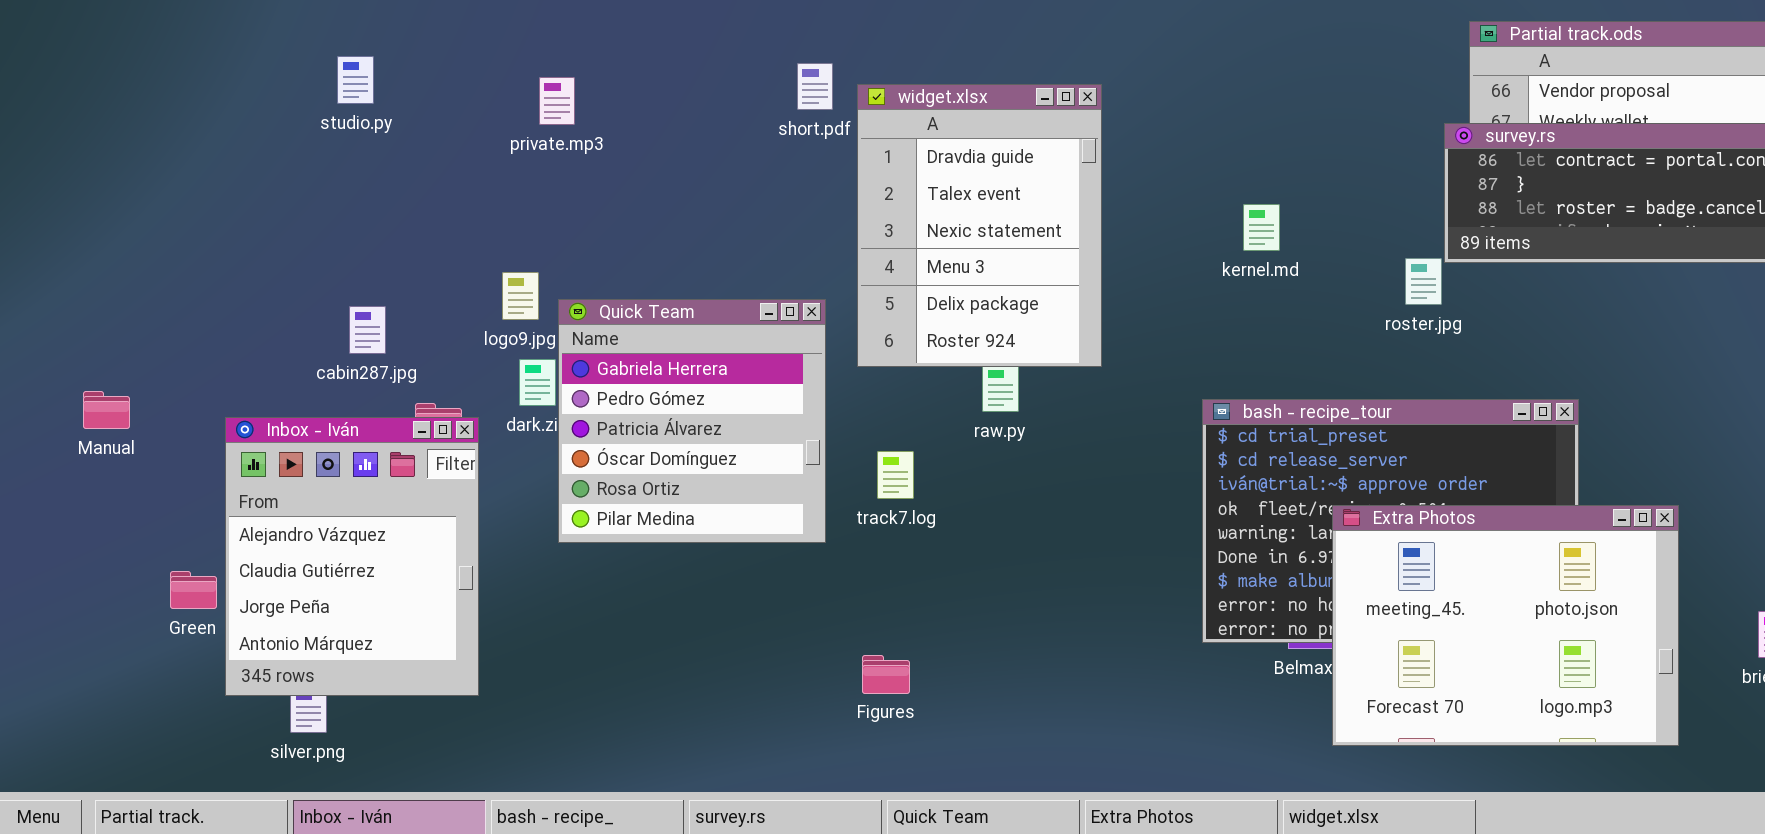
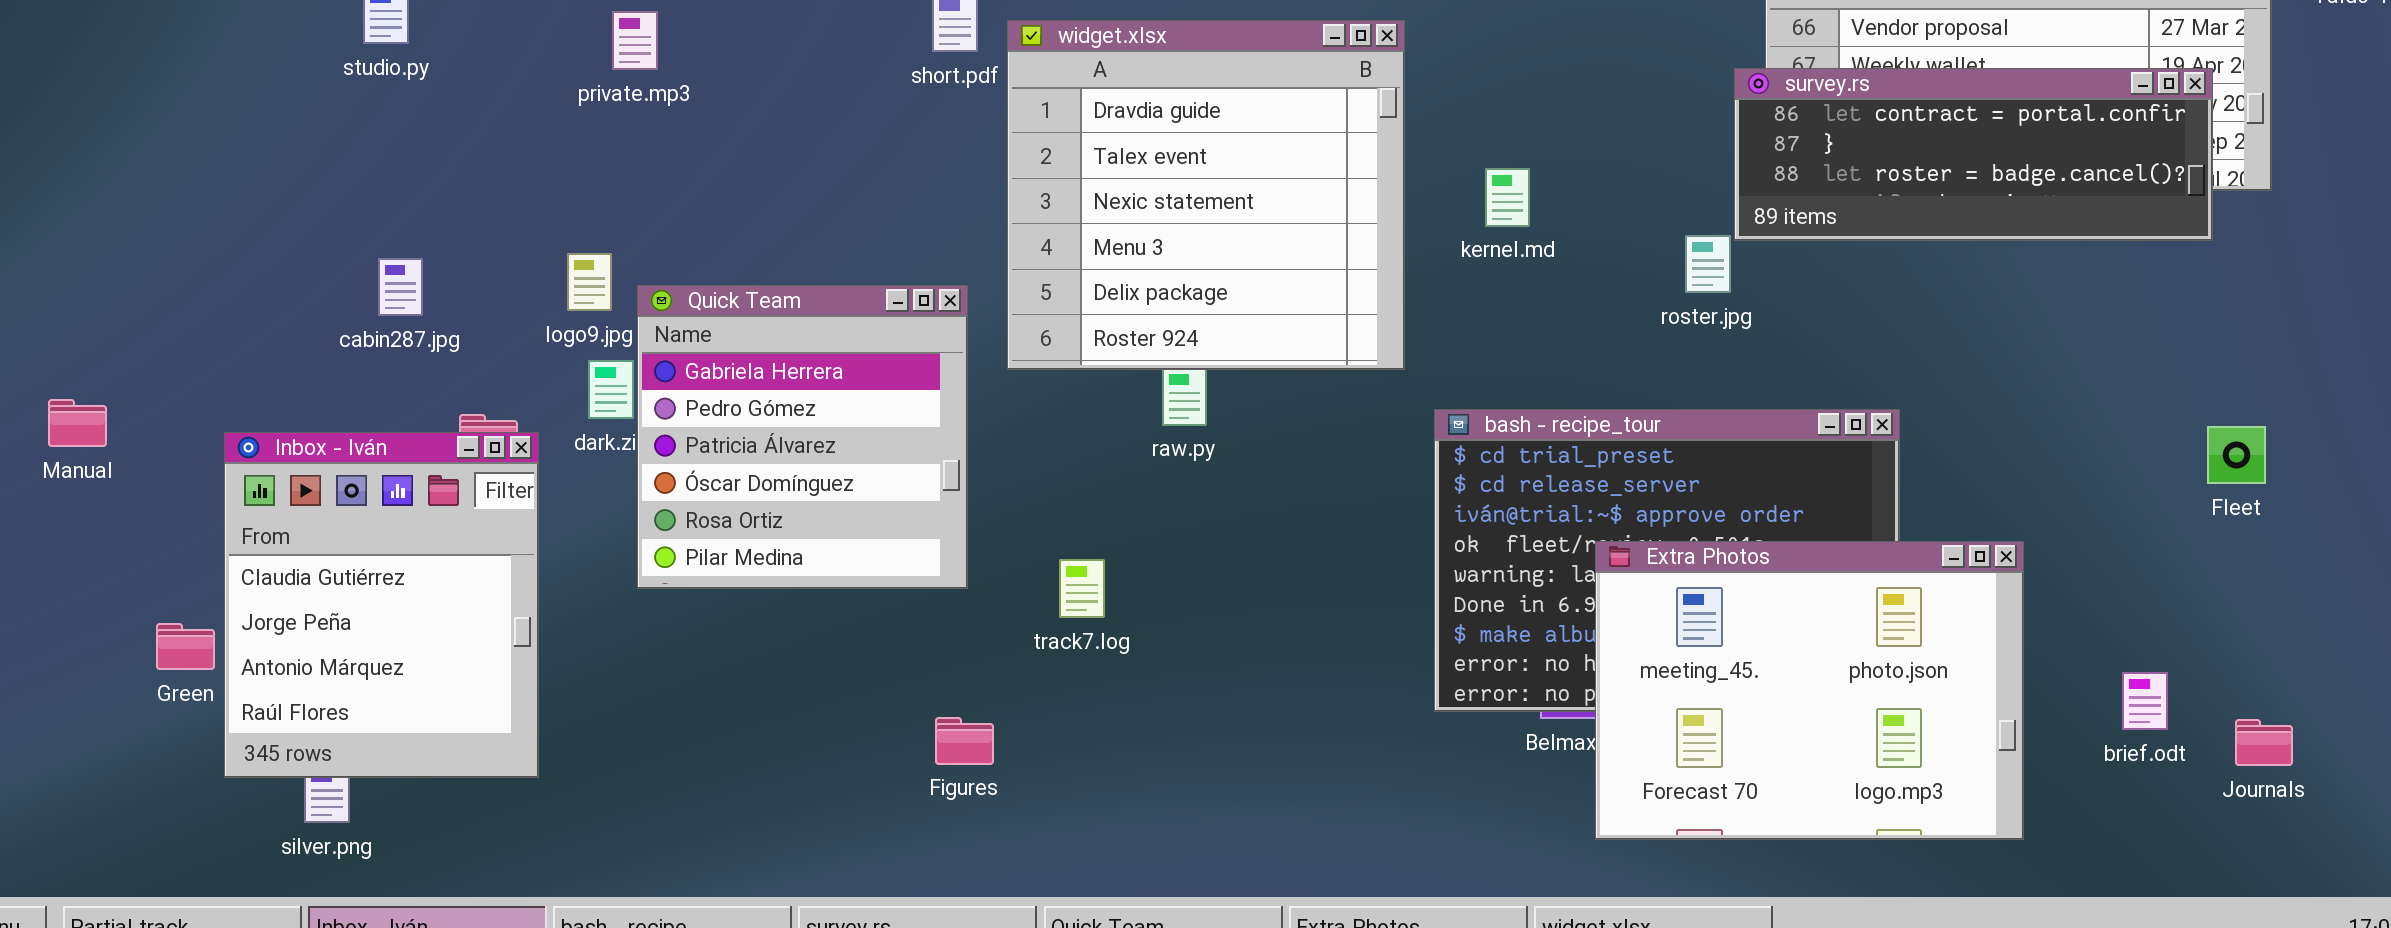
widget.xlsx: [857,84,1102,367] -> [1007,20,1405,370], resized
cabin287.jpg: [349,306,386,354] -> [378,258,423,316], moved
Inbox - Iván: [225,417,479,696] -> [224,432,539,778], scrolled down 1 row
track7.log: [877,451,914,499] -> [1059,559,1105,618], moved
Figures: [862,655,910,694] -> [935,717,994,765], moved

